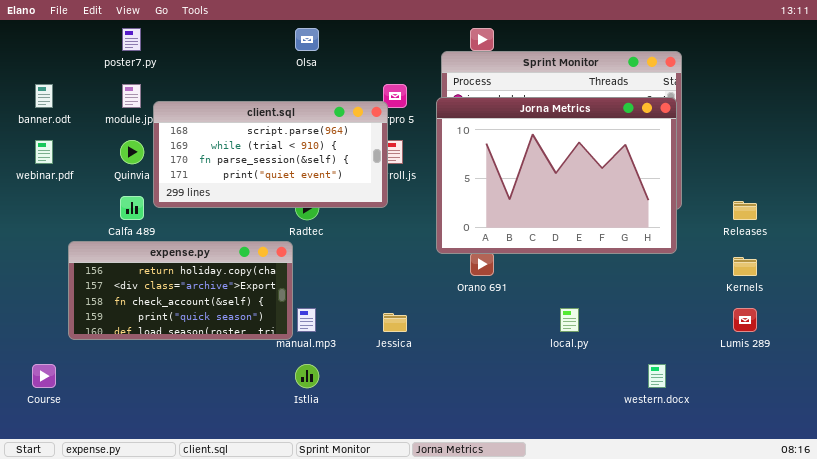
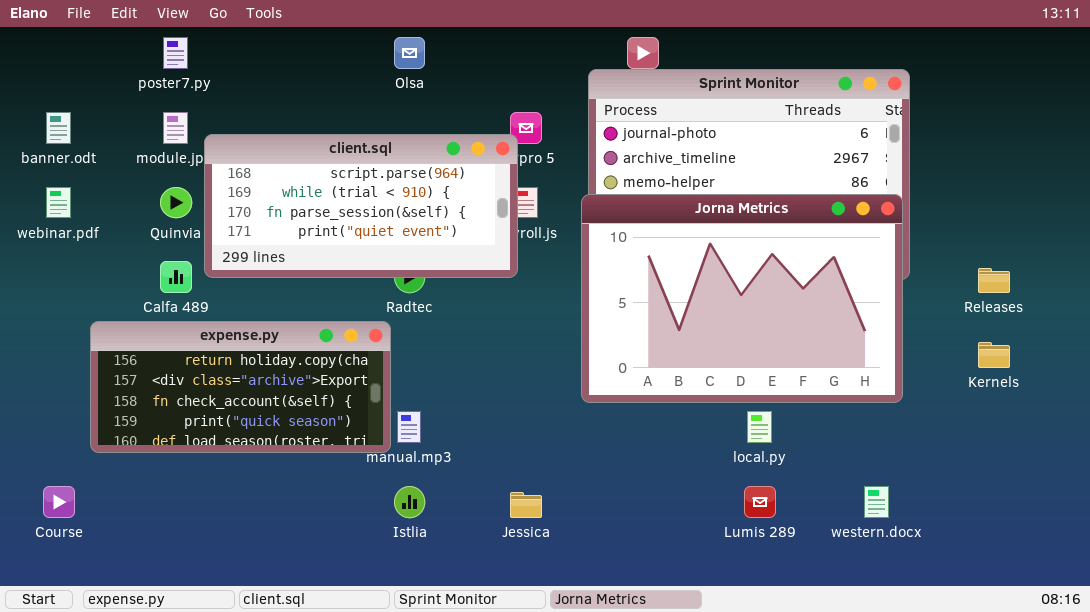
Jorna Metrics: [436,97,677,254] -> [581,194,903,403], moved
Lumis 289: [733,308,757,332] -> [744,486,776,518], moved
Jessica: [383,313,407,332] -> [510,492,542,518], moved

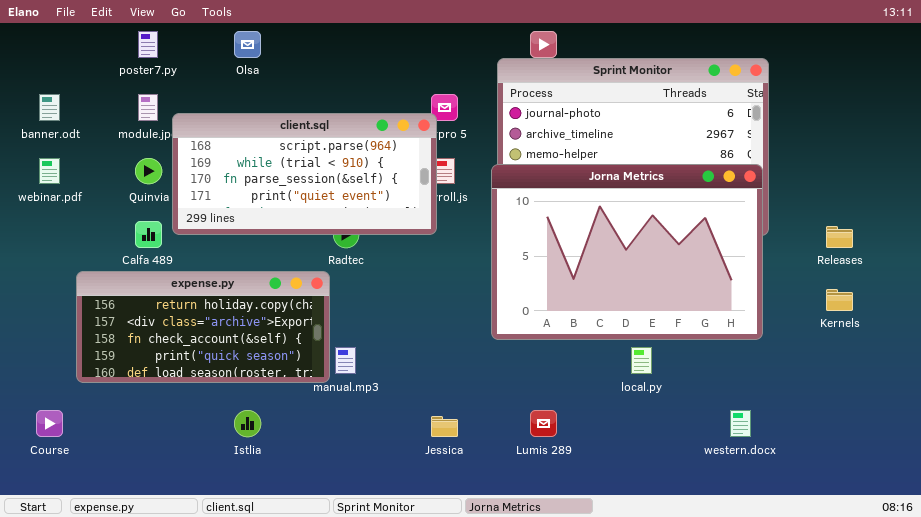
Olsa: [394,37,425,69] -> [234,31,261,58], moved
Istlia: [394,486,425,518] -> [234,410,261,437], moved
Lumis 289: [744,486,776,518] -> [530,410,557,437], moved

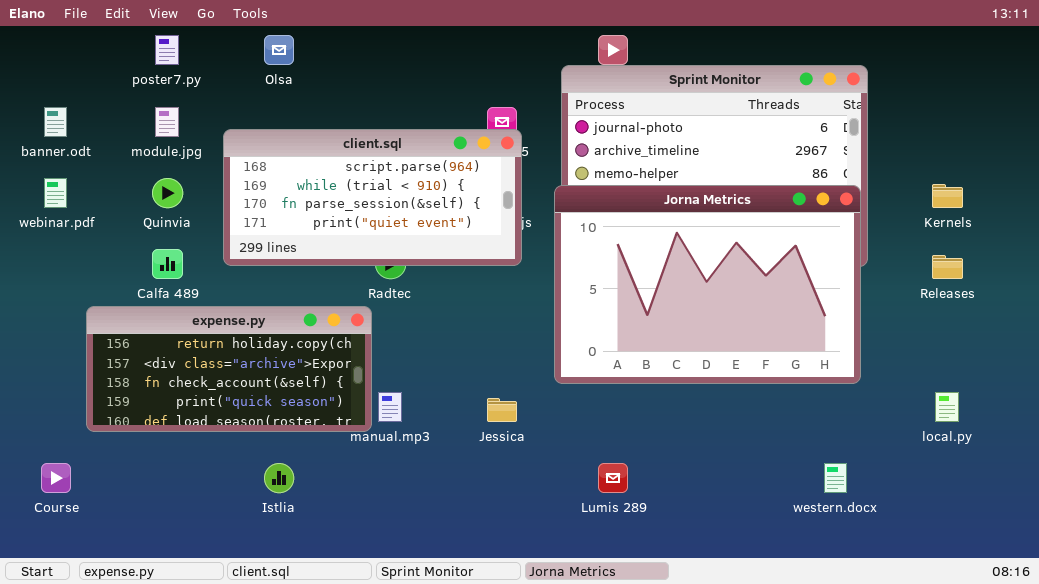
client.sql: [172,113,437,235] -> [223,129,522,266], moved
Kernels: [826,289,853,311] -> [932,184,963,208], moved
local.py: [631,347,652,374] -> [935,392,959,422], moved
Jessica: [431,416,458,437] -> [487,398,517,422], moved

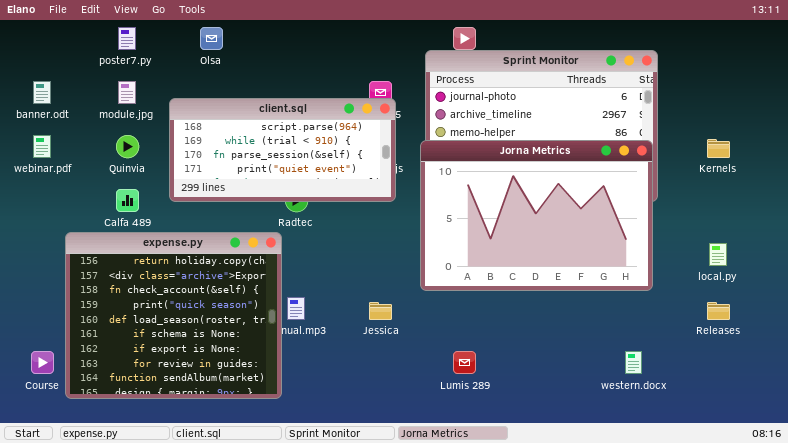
Releases: [932,255,963,279] -> [707,302,730,320], moved
expense.py: [86,306,372,432] -> [65,232,282,399], resized
local.py: [935,392,959,422] -> [709,243,727,266], moved

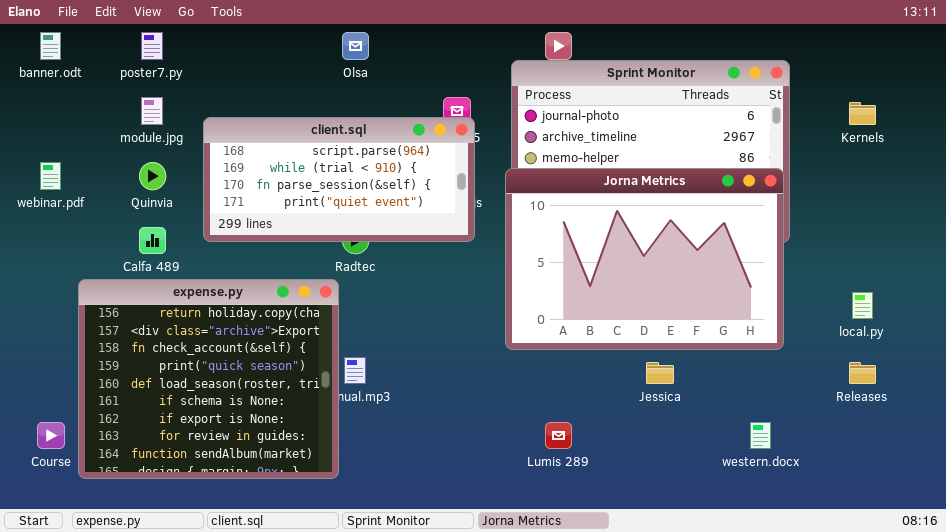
Olsa: [200,27,223,50] -> [342,32,369,60], moved
banner.odt: [33,81,51,104] -> [40,32,61,60], moved
Kernels: [707,139,730,158] -> [849,102,876,125], moved
Jessica: [369,302,392,320] -> [646,362,674,384], moved

